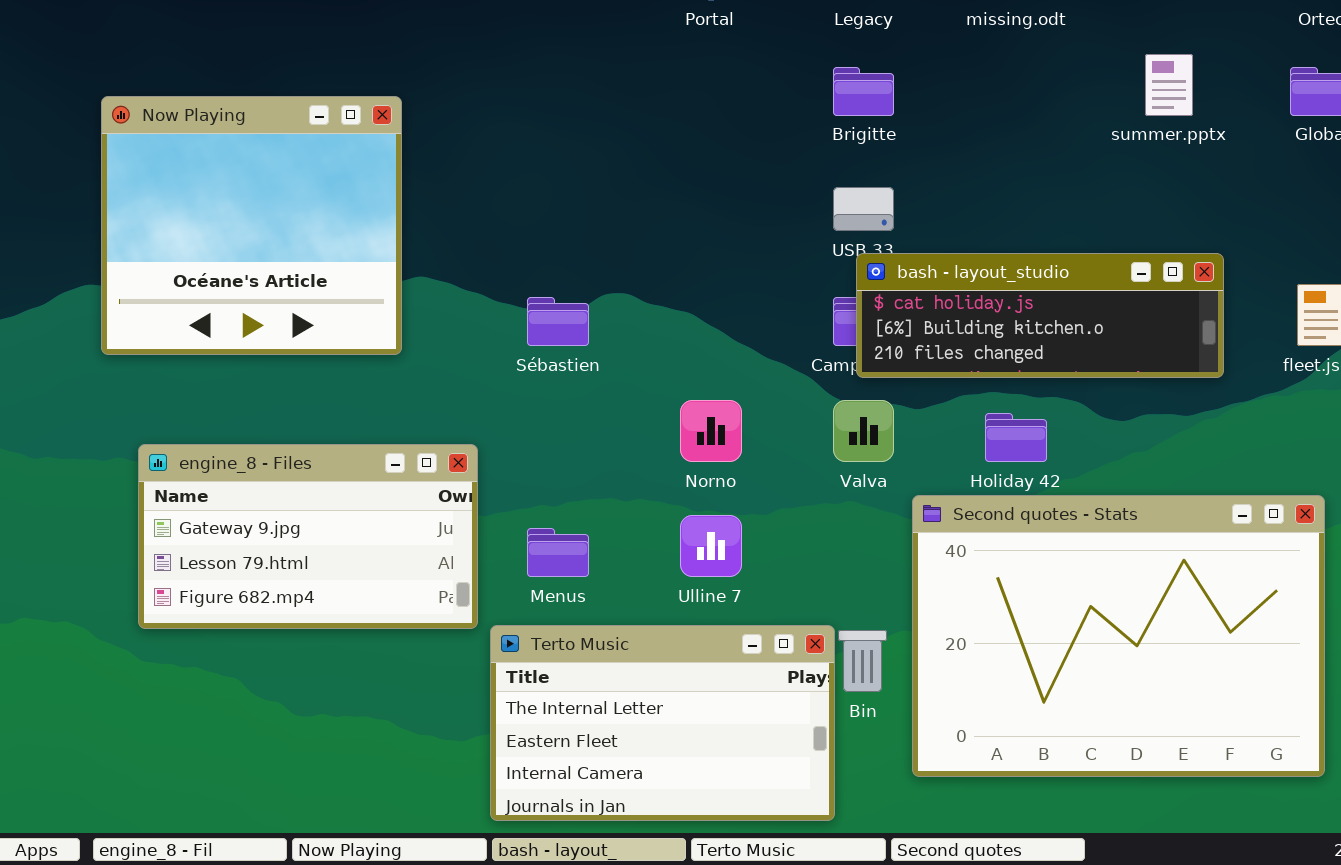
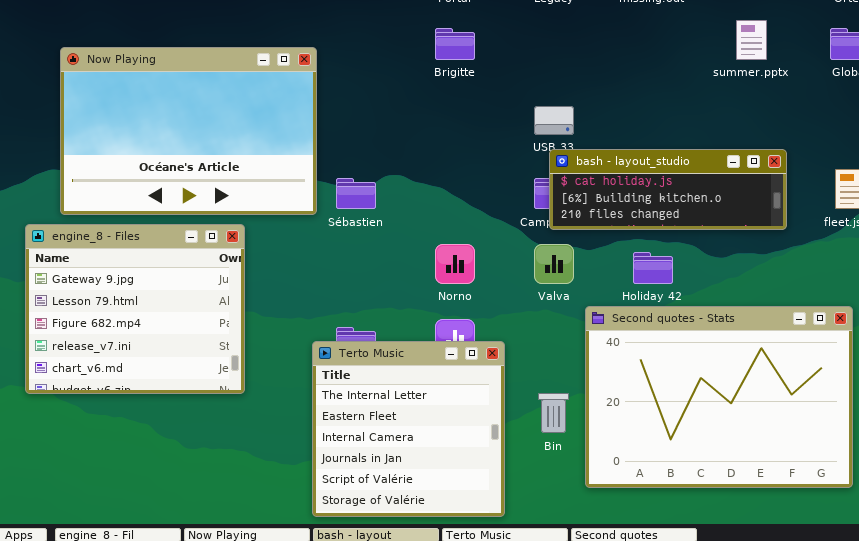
Brigitte: [833,67,894,116] -> [435,28,475,60], moved
Now Playing: [101,96,402,355] -> [60,47,317,215], resized
engine_8 - Files: [138,444,478,629] -> [25,224,245,394], moved, resized
Terto Music: [490,625,835,821] -> [312,341,505,517], resized

